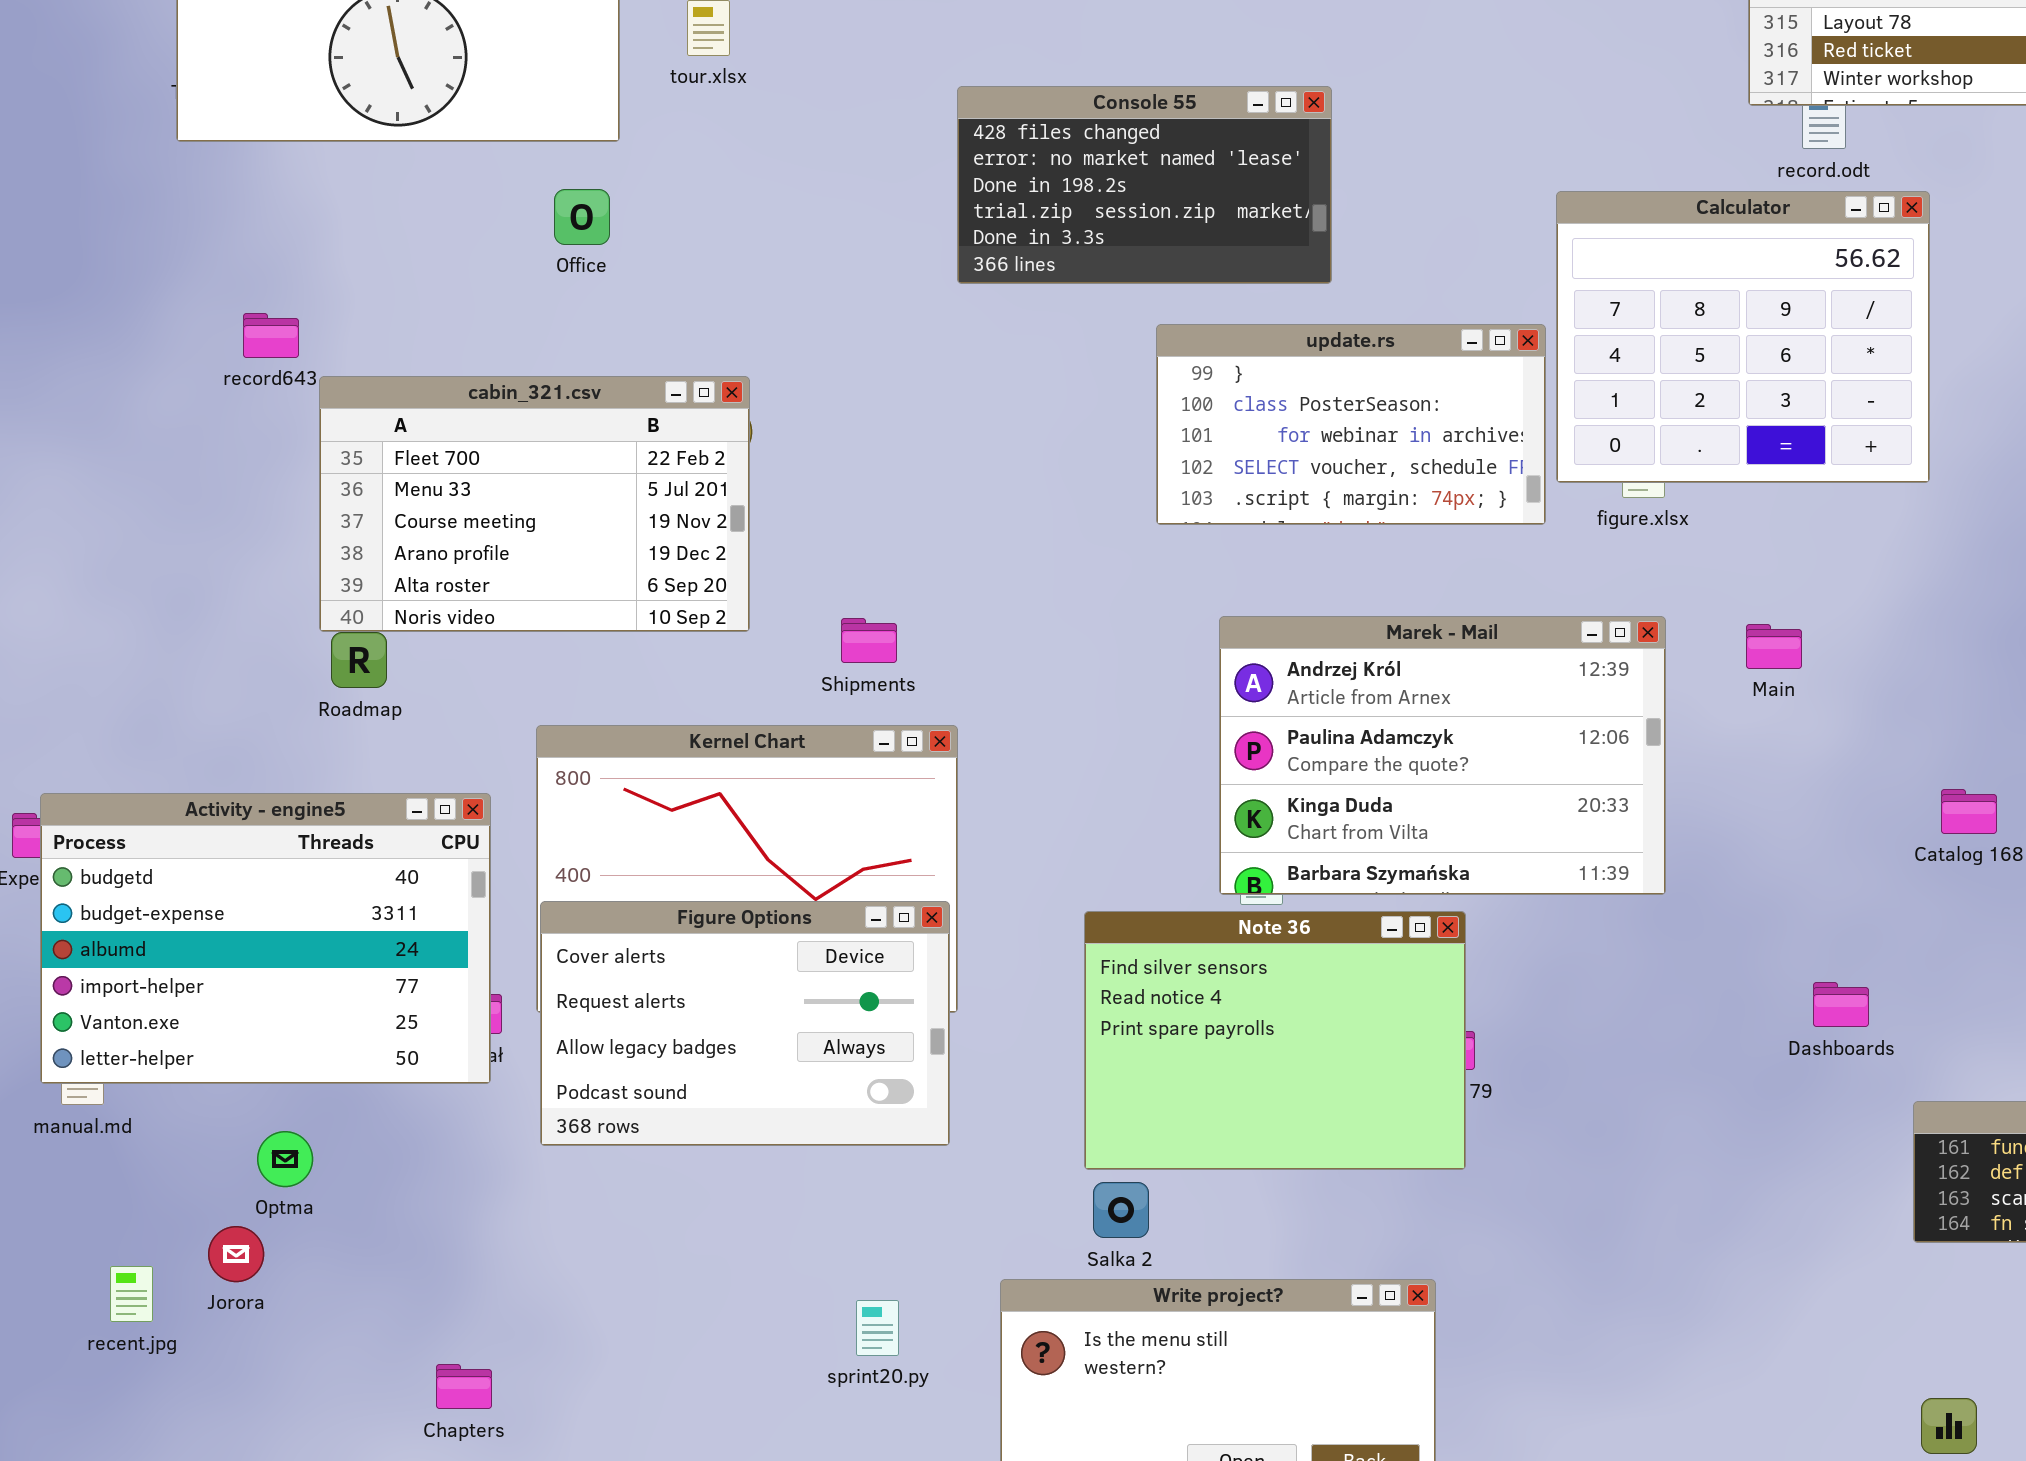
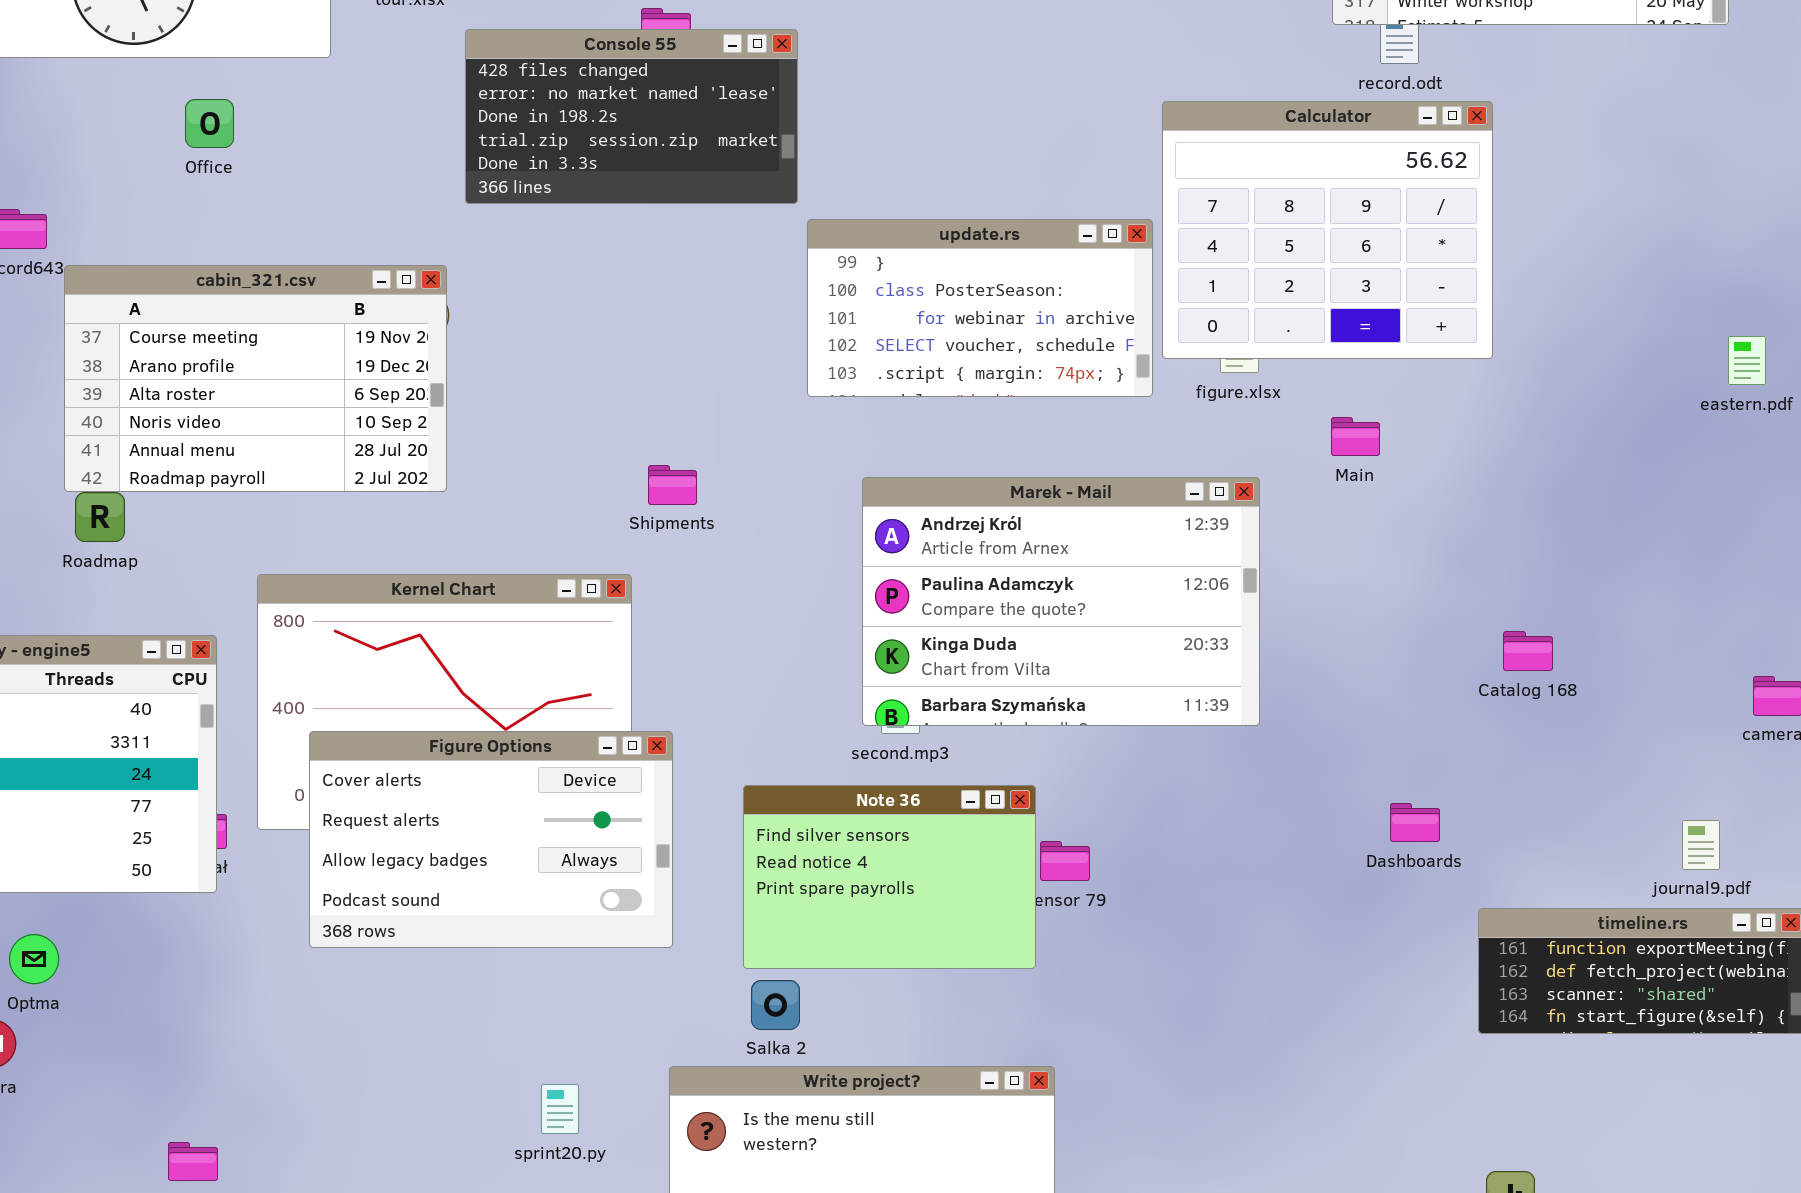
Console 55: [957,86,1332,284] -> [465,29,798,204], moved
Office: [554,189,610,245] -> [185,99,234,148], moved
cabin_321.csv: [319,376,750,632] -> [64,265,447,492], scrolled down 2 rows
Shipments: [841,618,897,663] -> [648,465,697,505], moved
Main: [1746,624,1802,669] -> [1331,417,1380,456], moved
Figure Options: [540,901,950,1146] -> [309,731,673,948], moved
Note 36: [1084,911,1466,1170] -> [743,785,1036,969], resized

